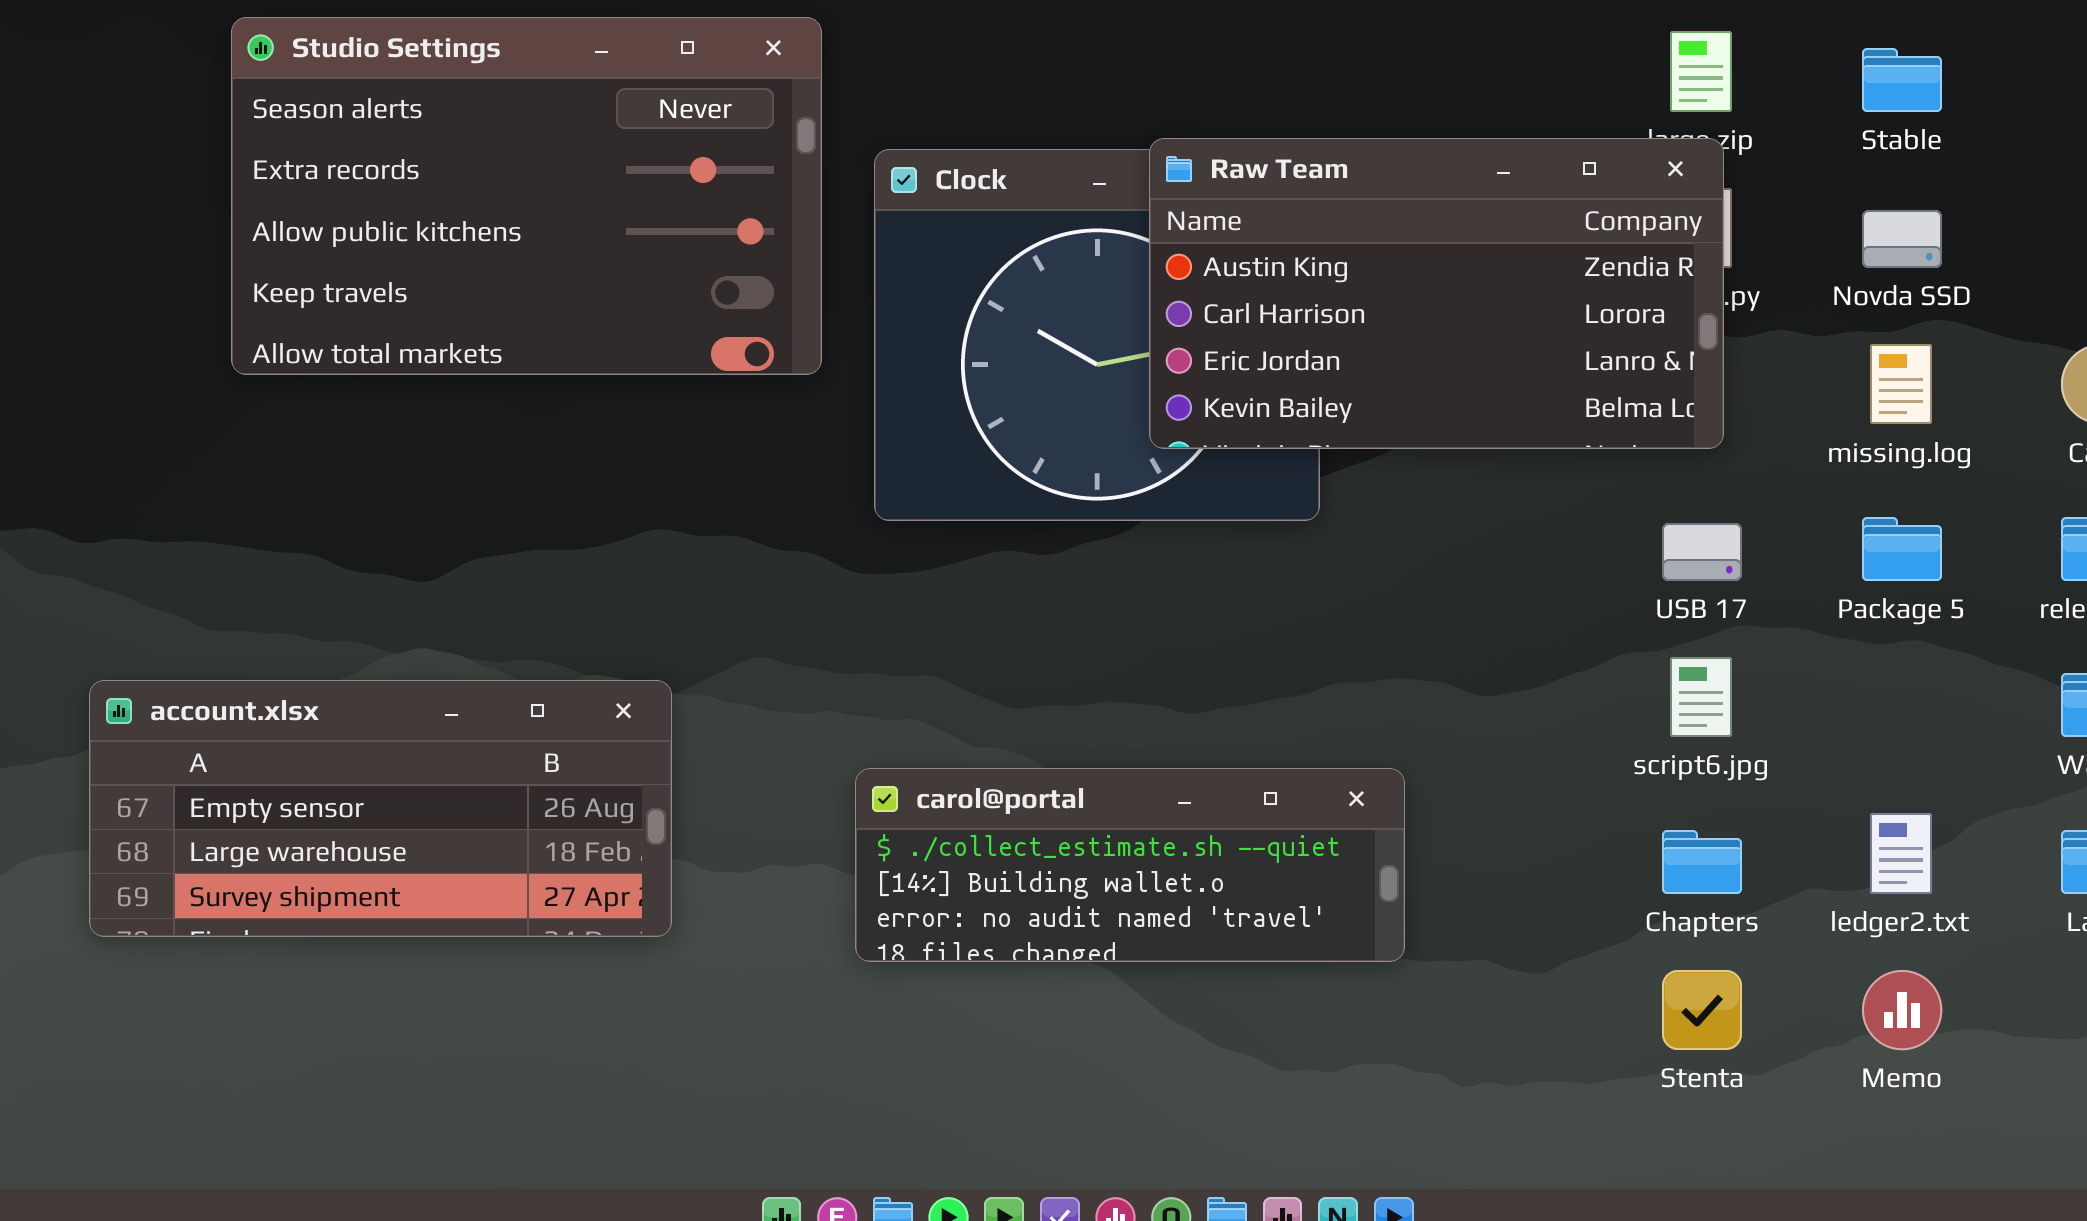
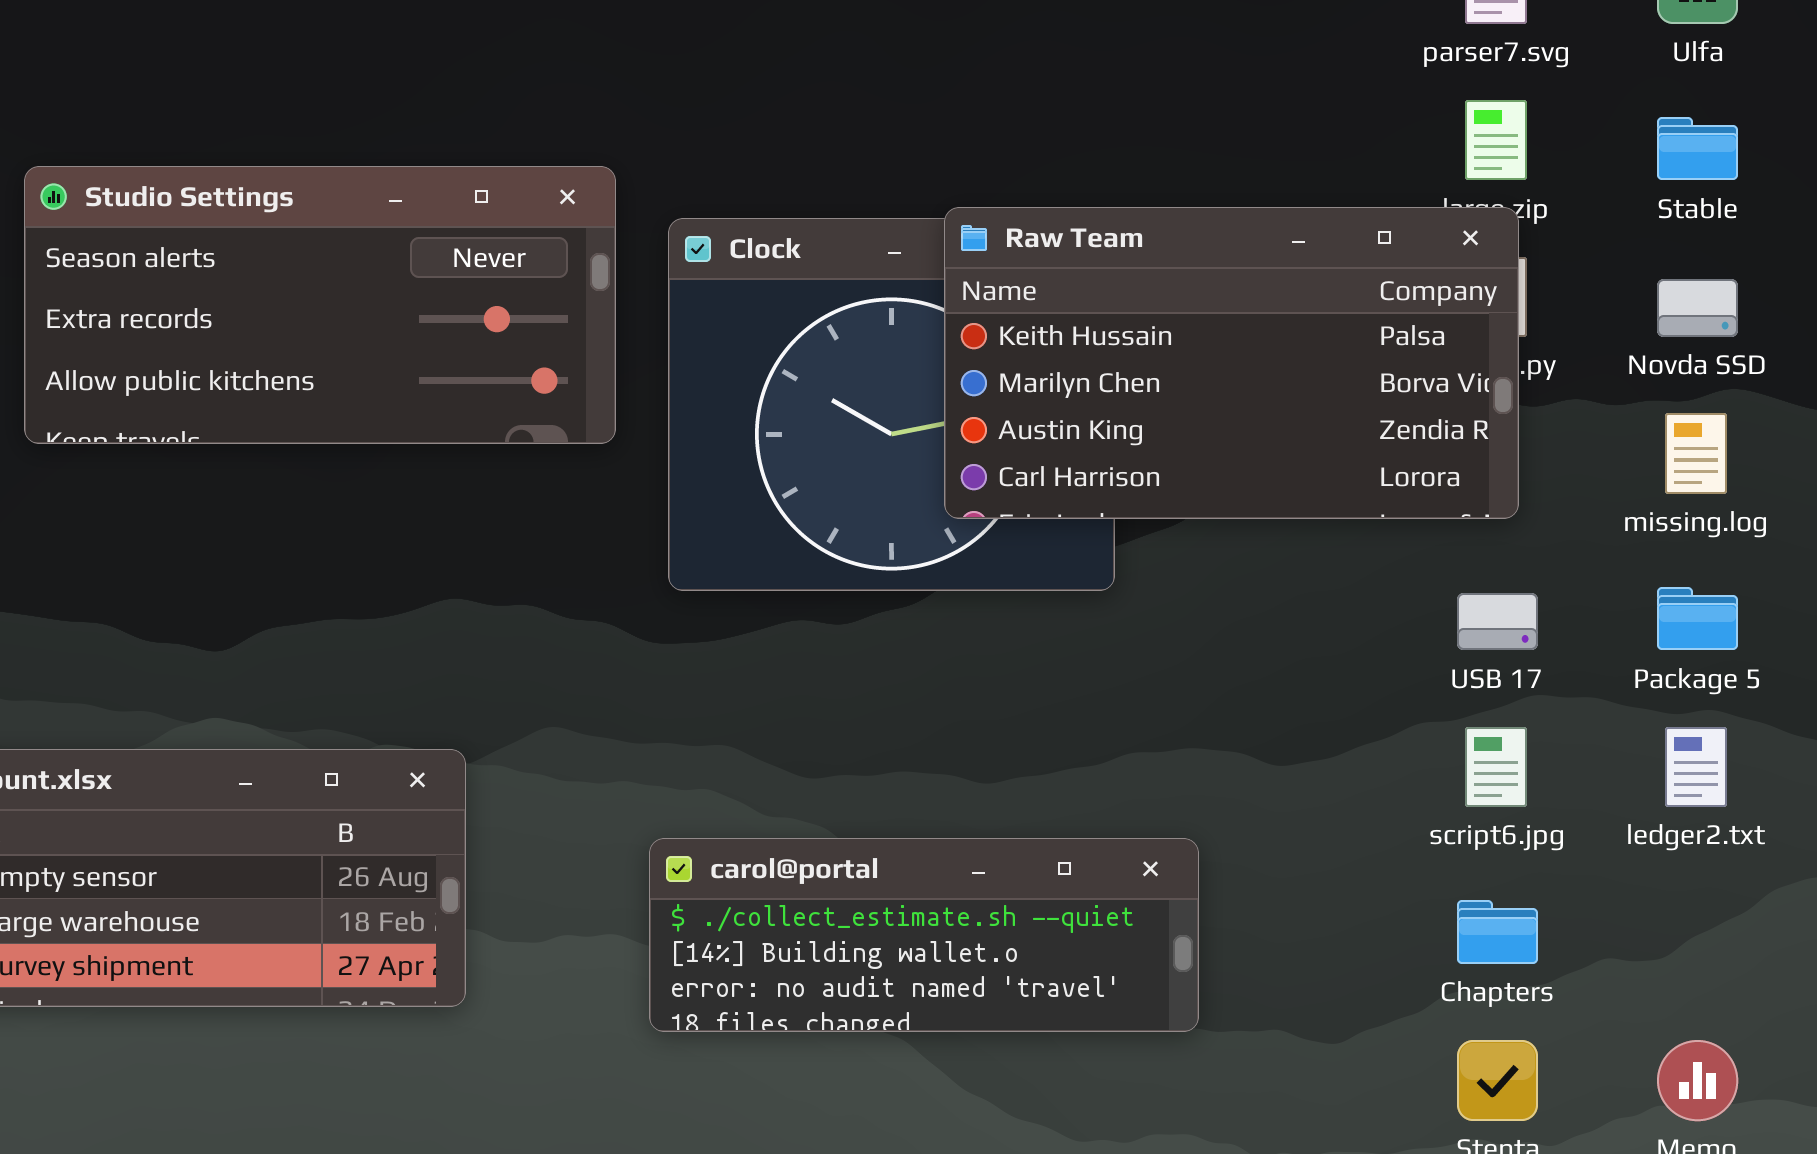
Studio Settings: [231,17,822,375] -> [24,166,616,444], resized
Raw Team: [1149,138,1724,449] -> [944,207,1519,519], scrolled up 2 rows
ledger2.txt: [1870,813,1932,894] -> [1665,727,1727,807], moved

